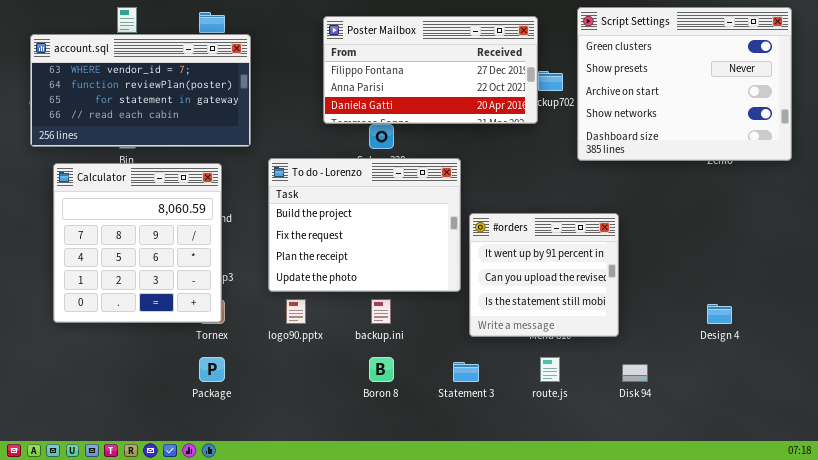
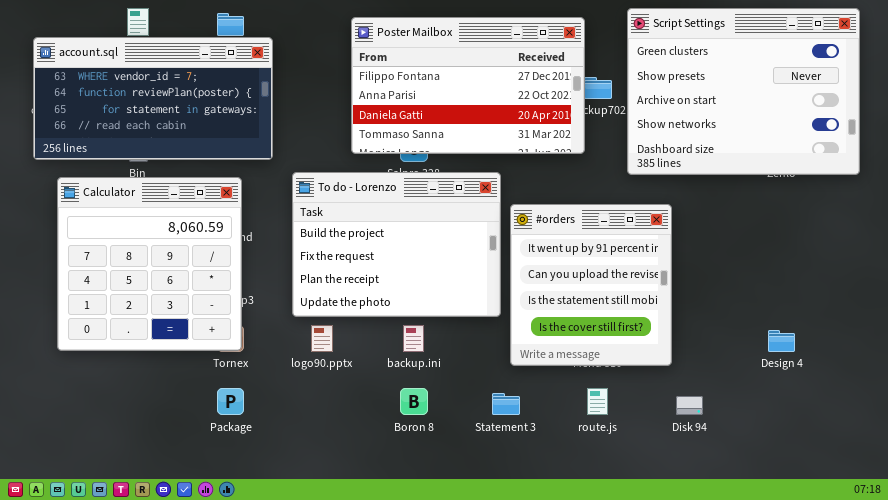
Poster Mailbox: [323,16,538,124] -> [351,17,585,154], resized
#orders: [469,213,619,337] -> [510,204,672,366], resized

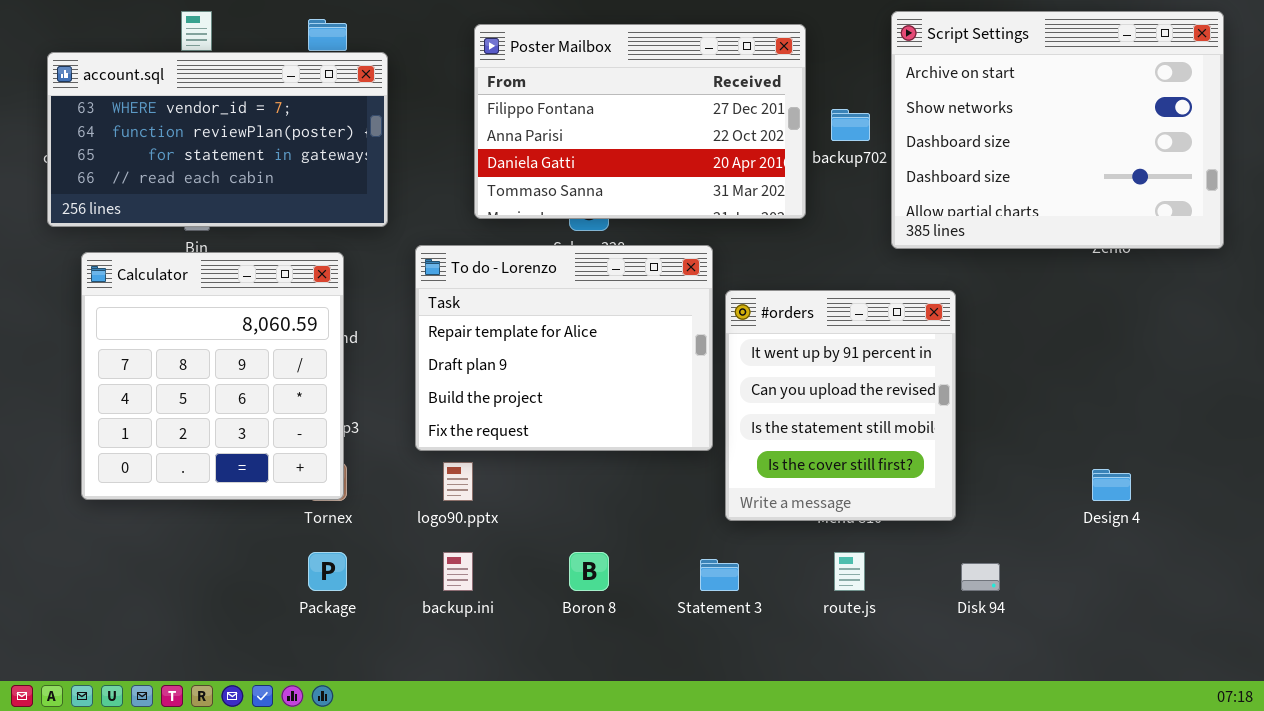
Script Settings: [627,8,860,175] -> [891,11,1224,249], scrolled down 2 rows
Poster Mailbox: [351,17,585,154] -> [474,24,806,219], moved
To do - Lorenzo: [292,172,501,317] -> [415,245,713,451], scrolled up 2 rows
backup.ini: [403,325,424,352] -> [443,552,473,591], moved

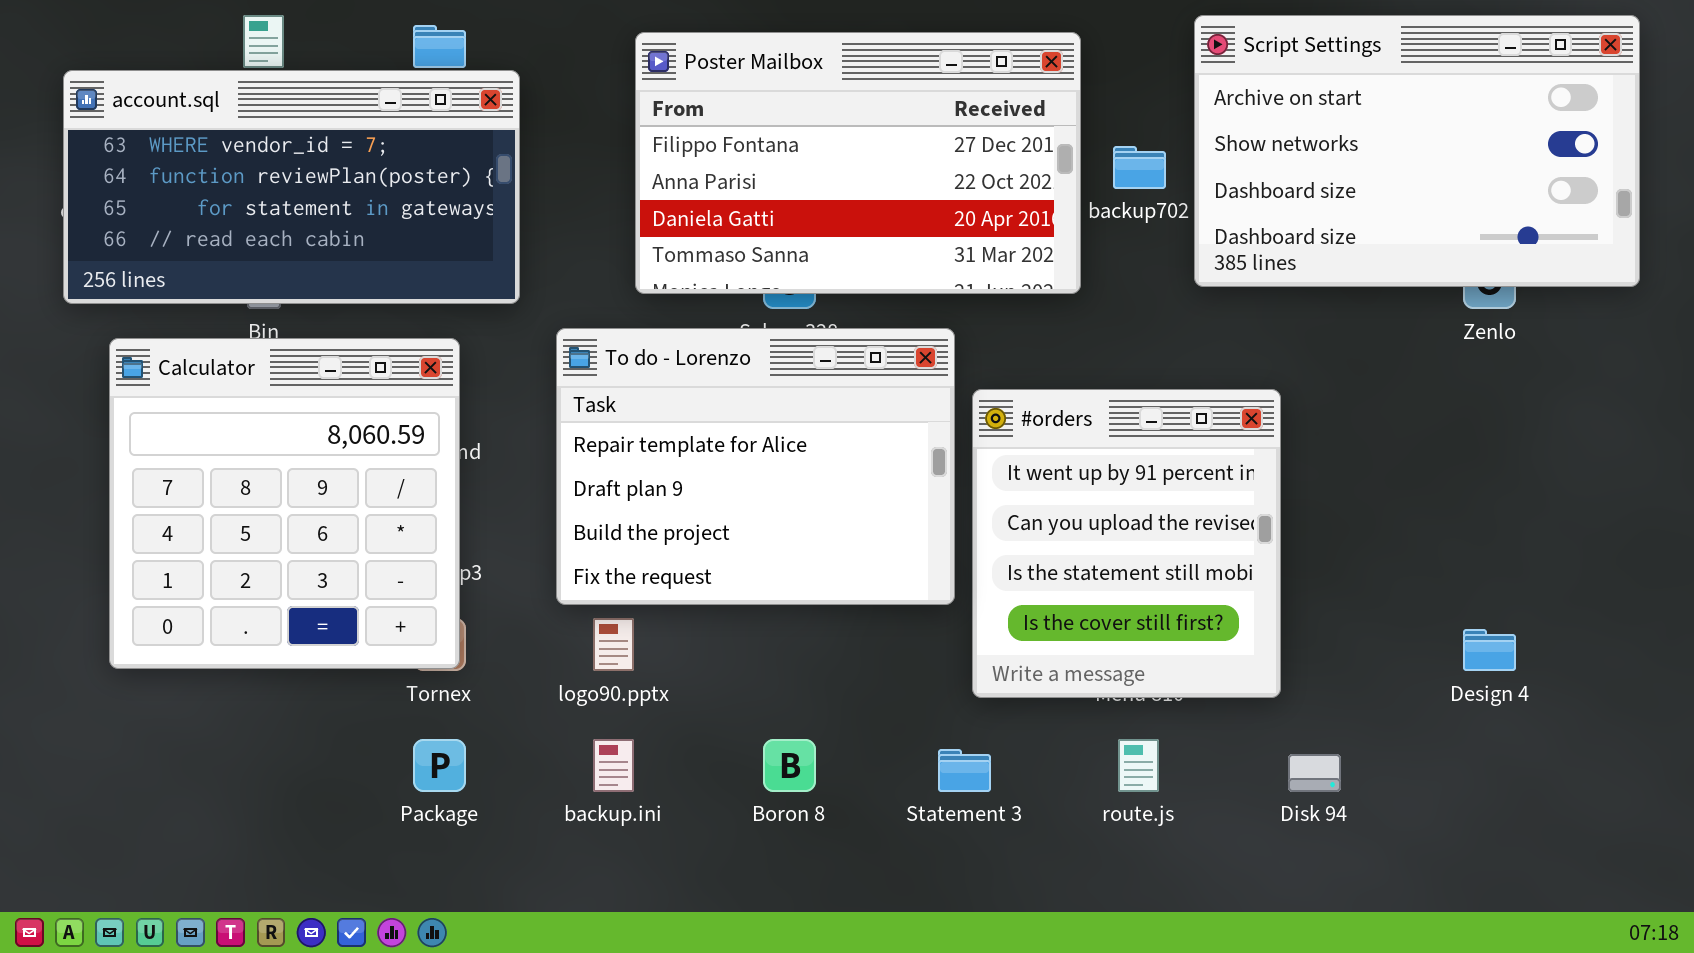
Script Settings: [891,11,1224,249] -> [1194,15,1640,287], resized

